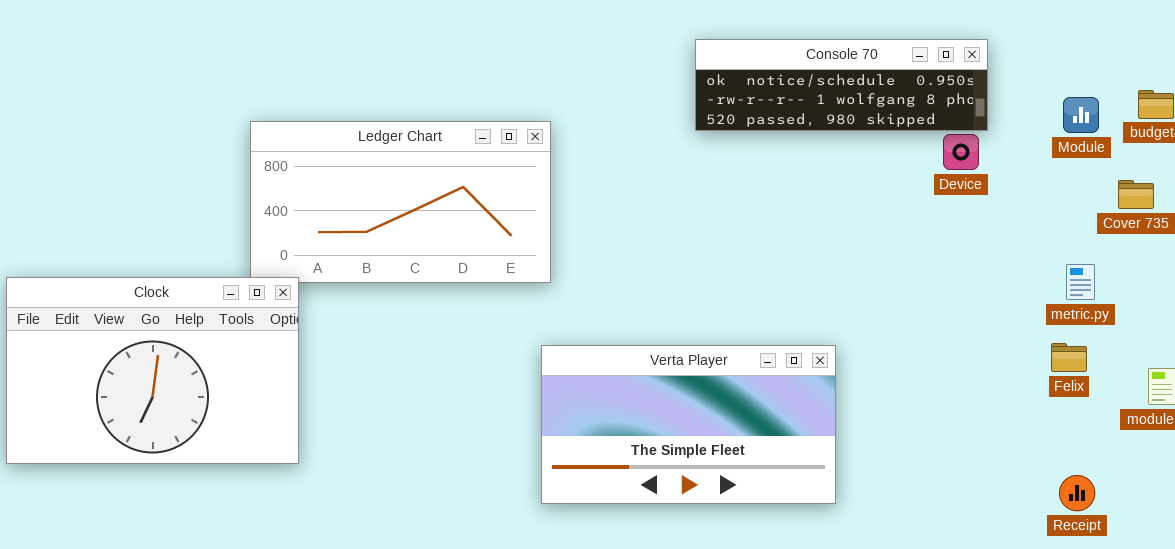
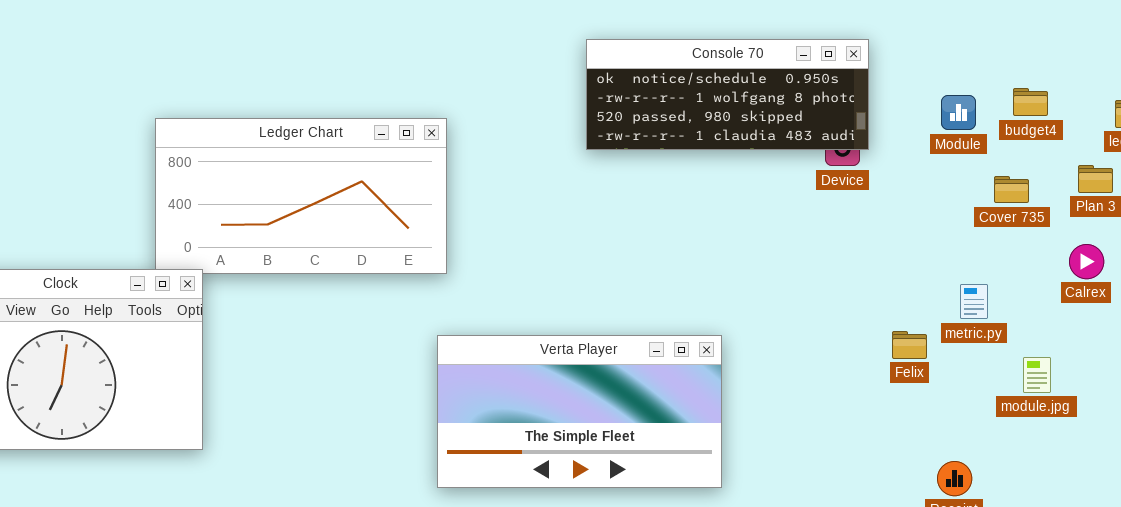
Console 70: [695,39,988,131] -> [586,39,869,150], resized
metric.py: [1066,264,1095,300] -> [960,284,988,319], moved
Felix: [1051,343,1087,372] -> [892,331,927,359], moved

